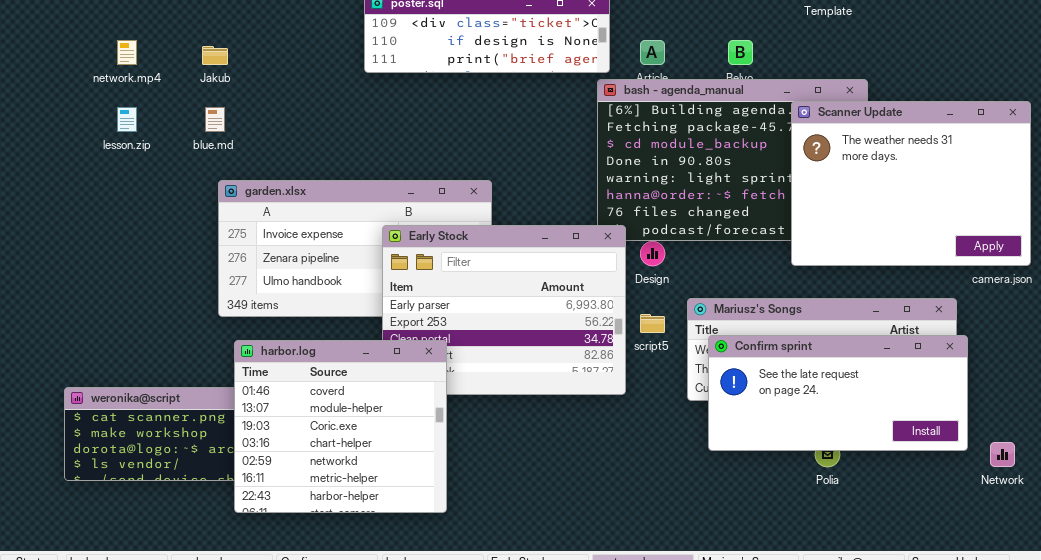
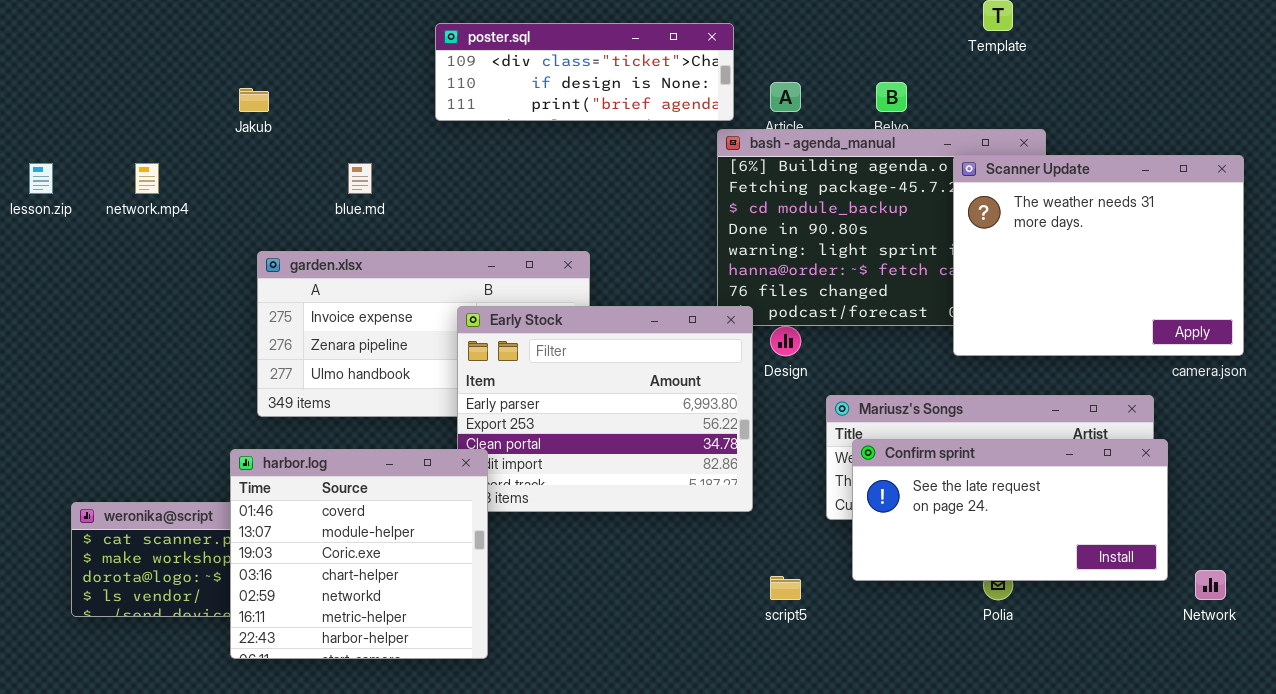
network.mp4: [117,40,137,65] -> [135,163,159,194], moved
lesson.zip: [117,107,137,132] -> [29,163,53,194], moved
blue.md: [205,107,225,132] -> [348,163,372,194], moved
script5: [640,314,665,333] -> [770,576,801,600], moved
harbor.log: [234,340,447,513] -> [230,449,488,659], moved

